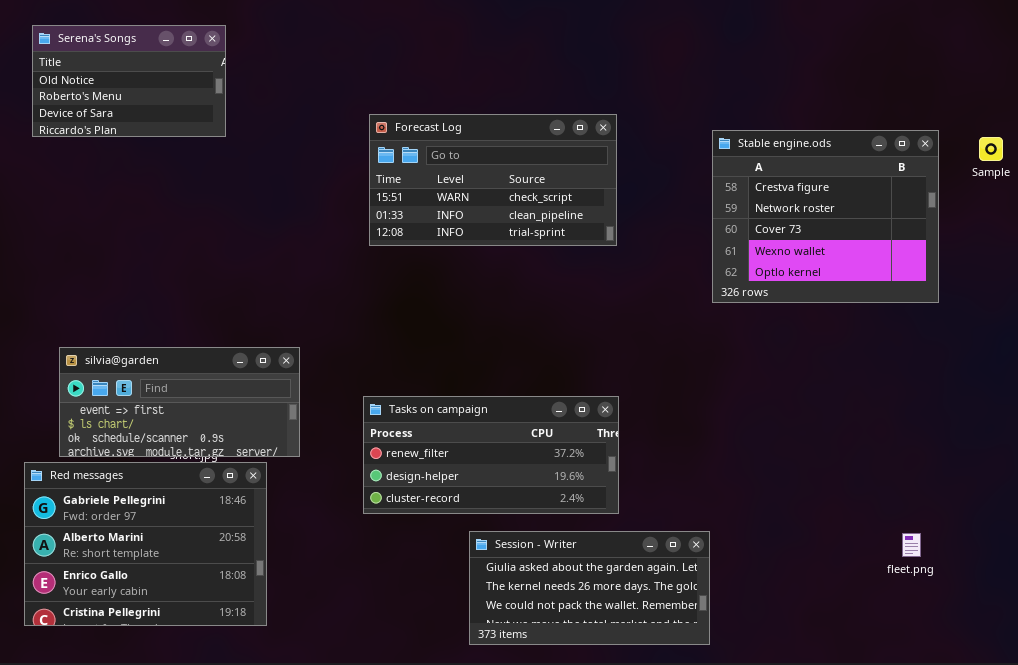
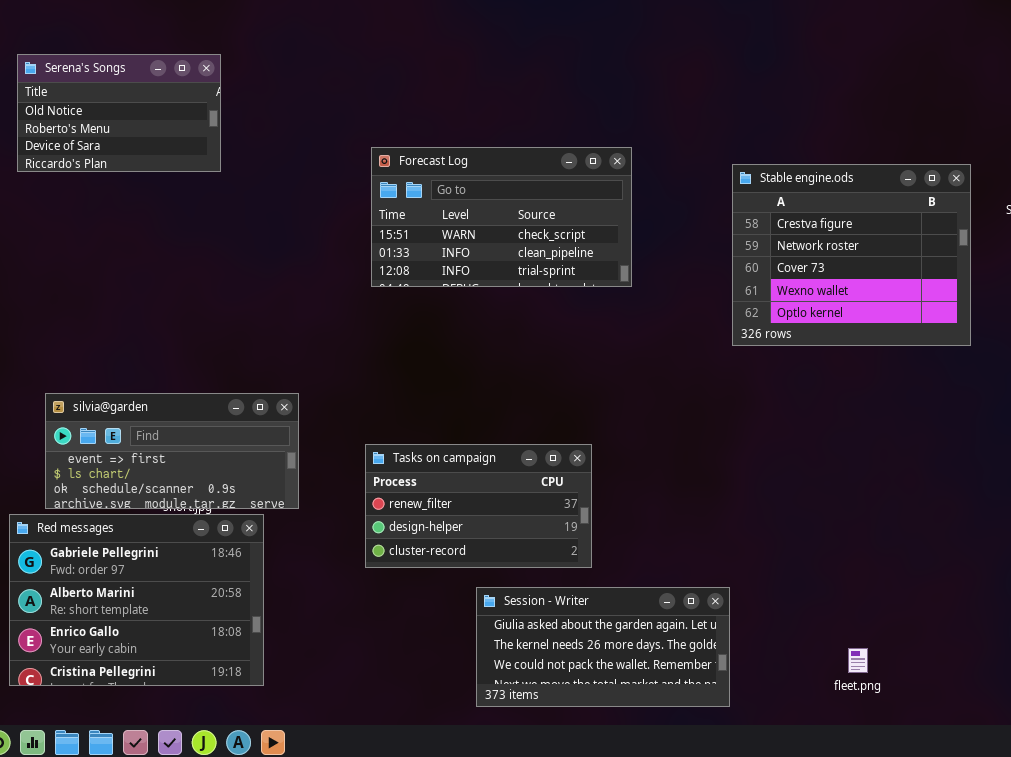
Tasks on campaign: [363,396,619,514] -> [365,444,592,568], resized
fleet.png: [902,533,921,557] -> [848,648,868,673], moved

